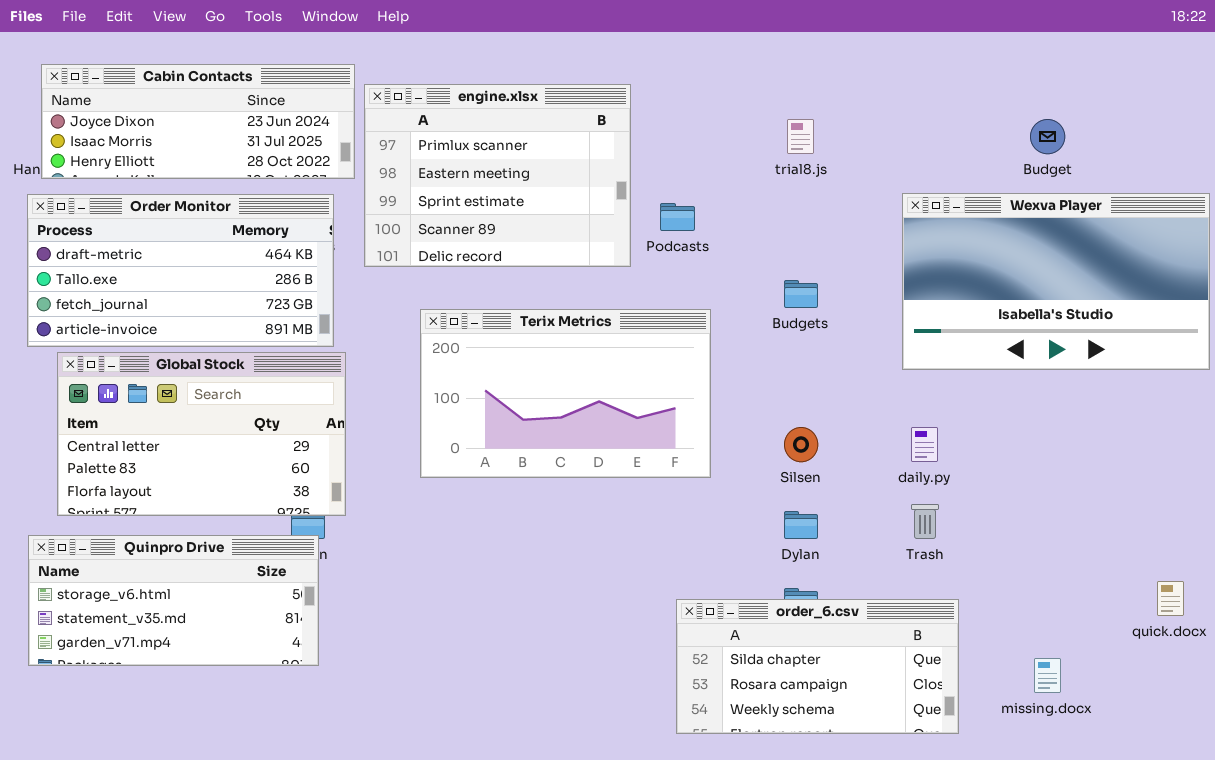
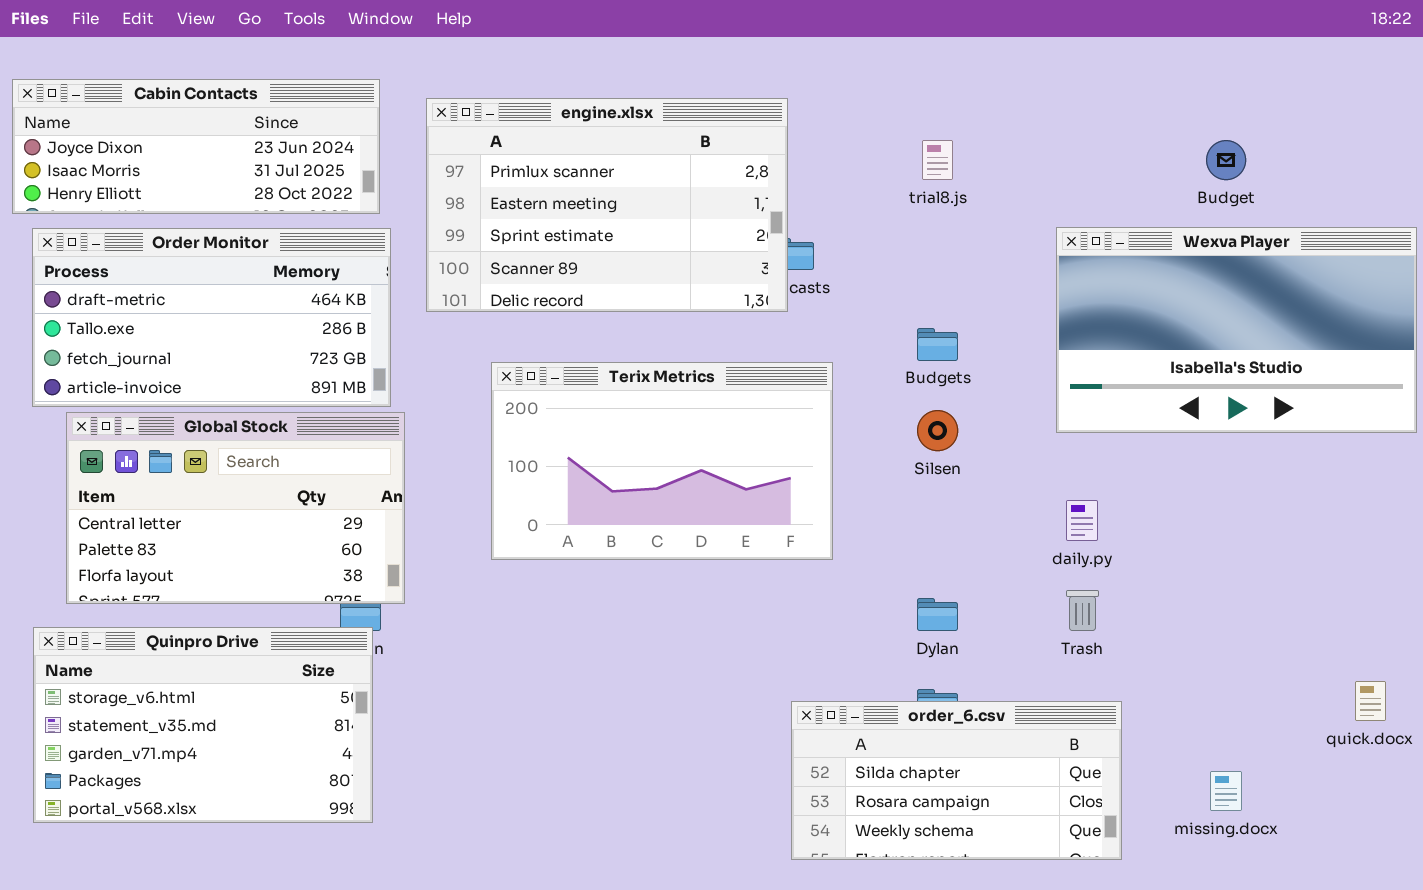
Cabin Contacts: [41,64,355,179] -> [12,79,380,214], moved
engine.xlsx: [364,84,631,267] -> [426,98,788,312], resized
Silsen: [784,427,818,462] -> [917,410,958,451], moved
Quinpro Drive: [28,535,319,666] -> [33,627,373,823], resized

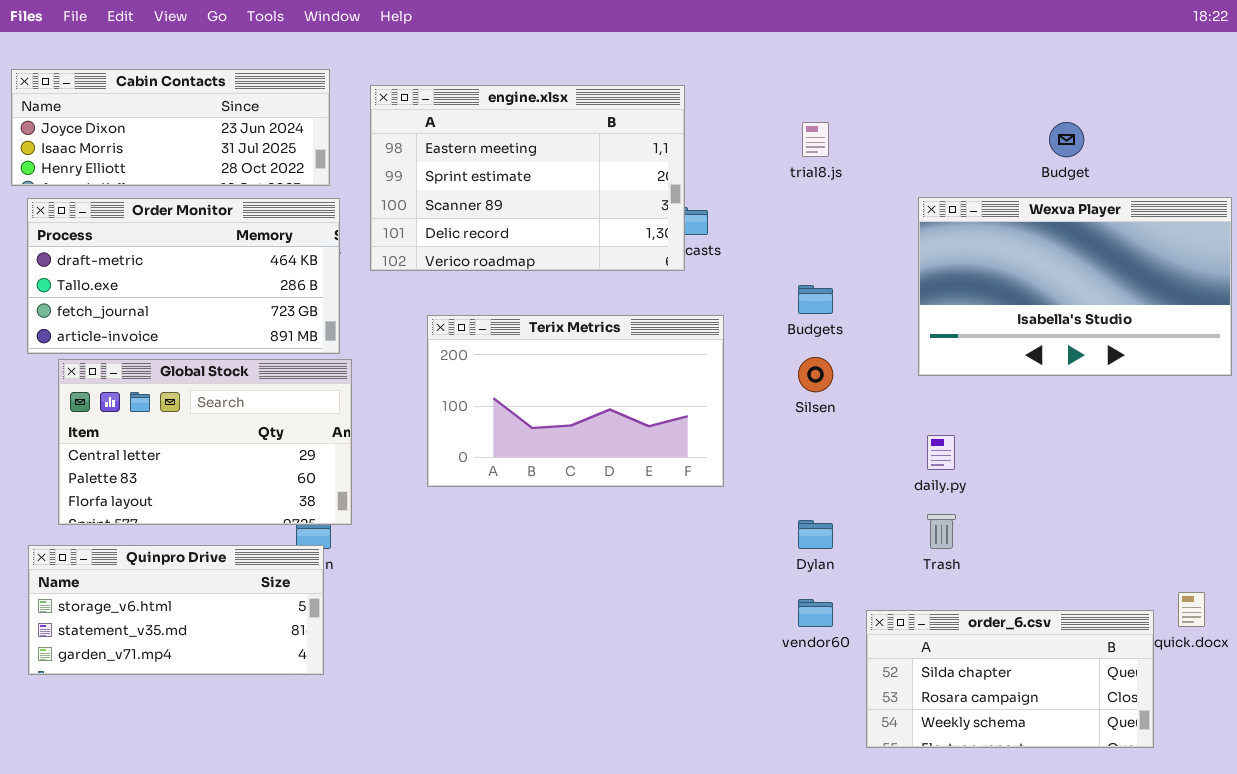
engine.xlsx: [426,98,788,312] -> [370,85,685,271], scrolled down 1 row
Quinpro Drive: [33,627,373,823] -> [28,545,324,675], resized
order_6.csv: [791,701,1122,860] -> [866,610,1154,748], moved

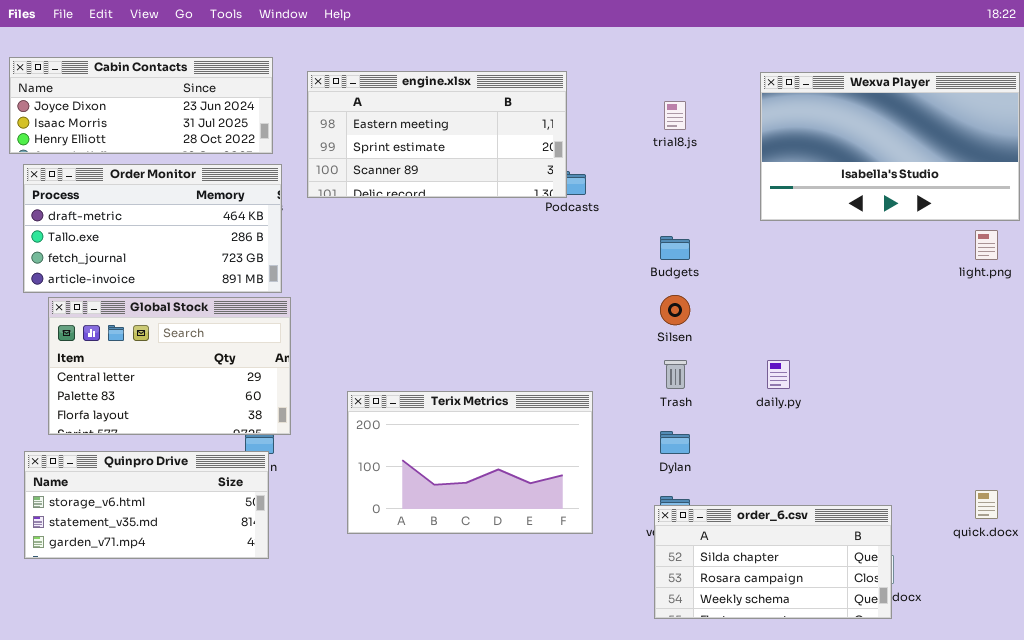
engine.xlsx: [370,85,685,271] -> [307,71,567,198], resized
Wexva Player: [918,197,1232,376] -> [760,72,1020,221], moved
Terix Metrics: [427,315,724,487] -> [347,391,593,534], moved
Trash: [927,514,956,549] -> [664,360,687,389], moved
order_6.csv: [866,610,1154,748] -> [654,505,892,619], moved

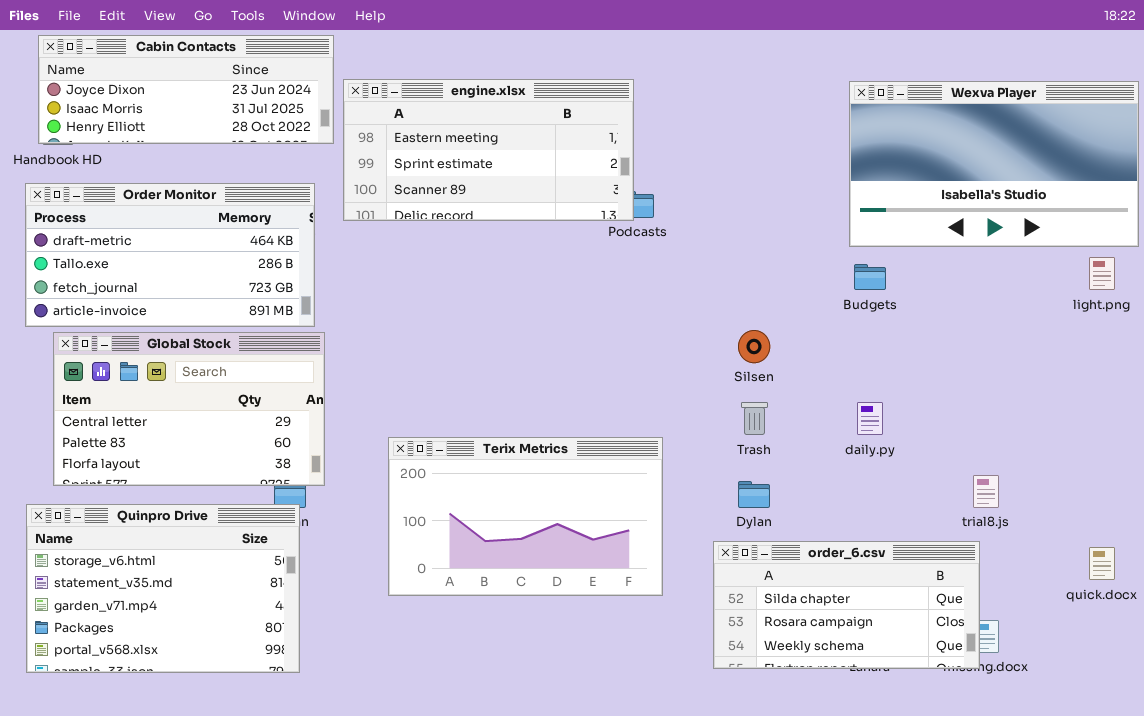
Cabin Contacts: [9,57,273,154] -> [38,35,334,144], moved
trial8.js: [664,101,686,130] -> [973,475,999,508], moved
Budgets: [660,236,690,260] -> [854,264,886,290], moved
Quinpro Drive: [24,451,269,559] -> [26,504,300,673], resized
order_6.csv: [654,505,892,619] -> [713,541,980,669], moved

